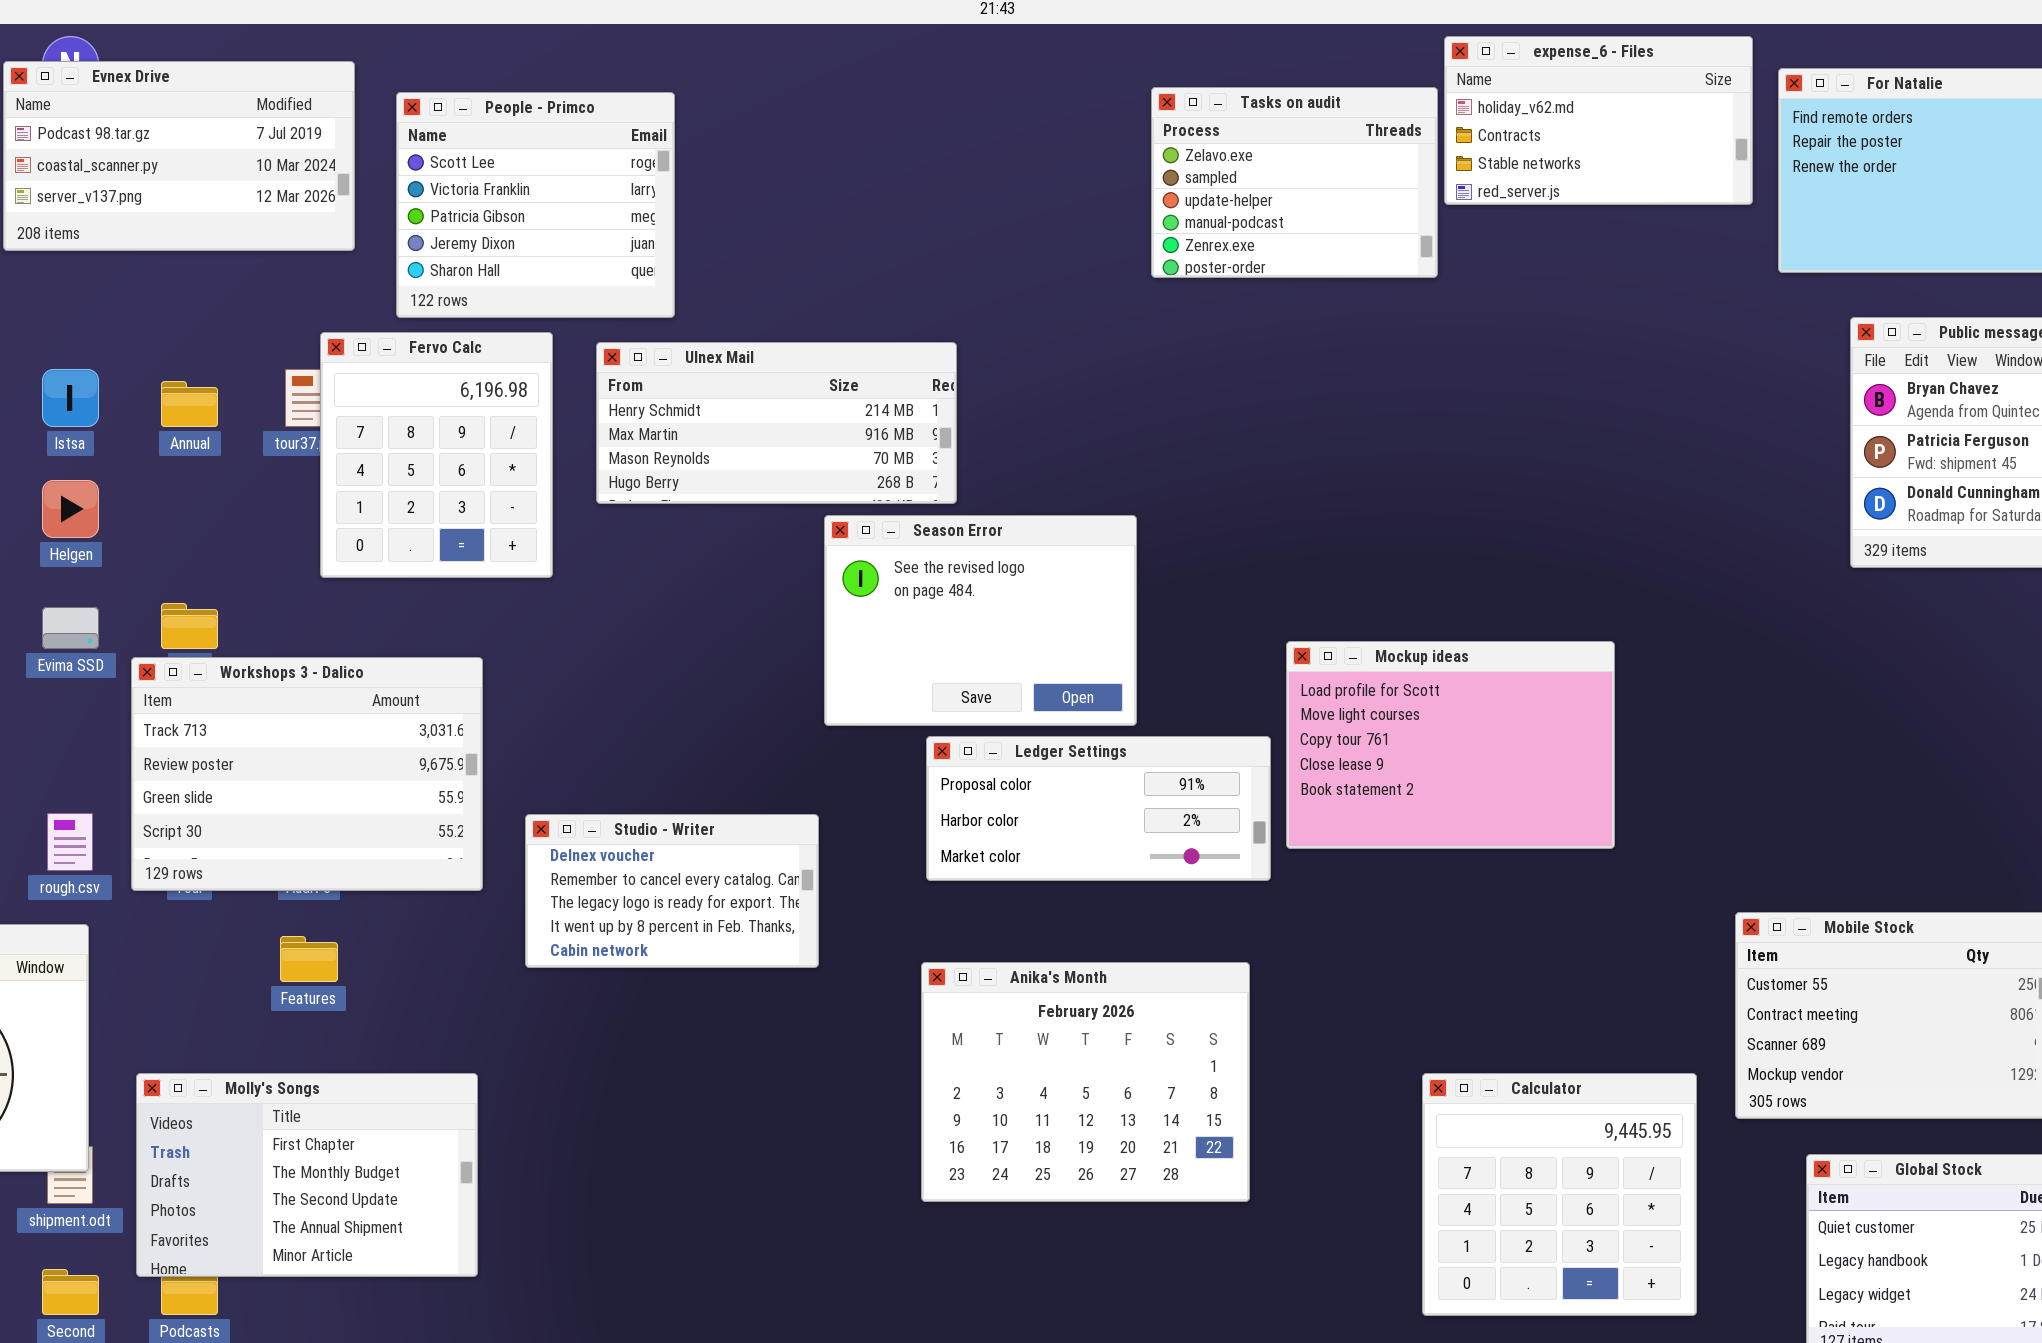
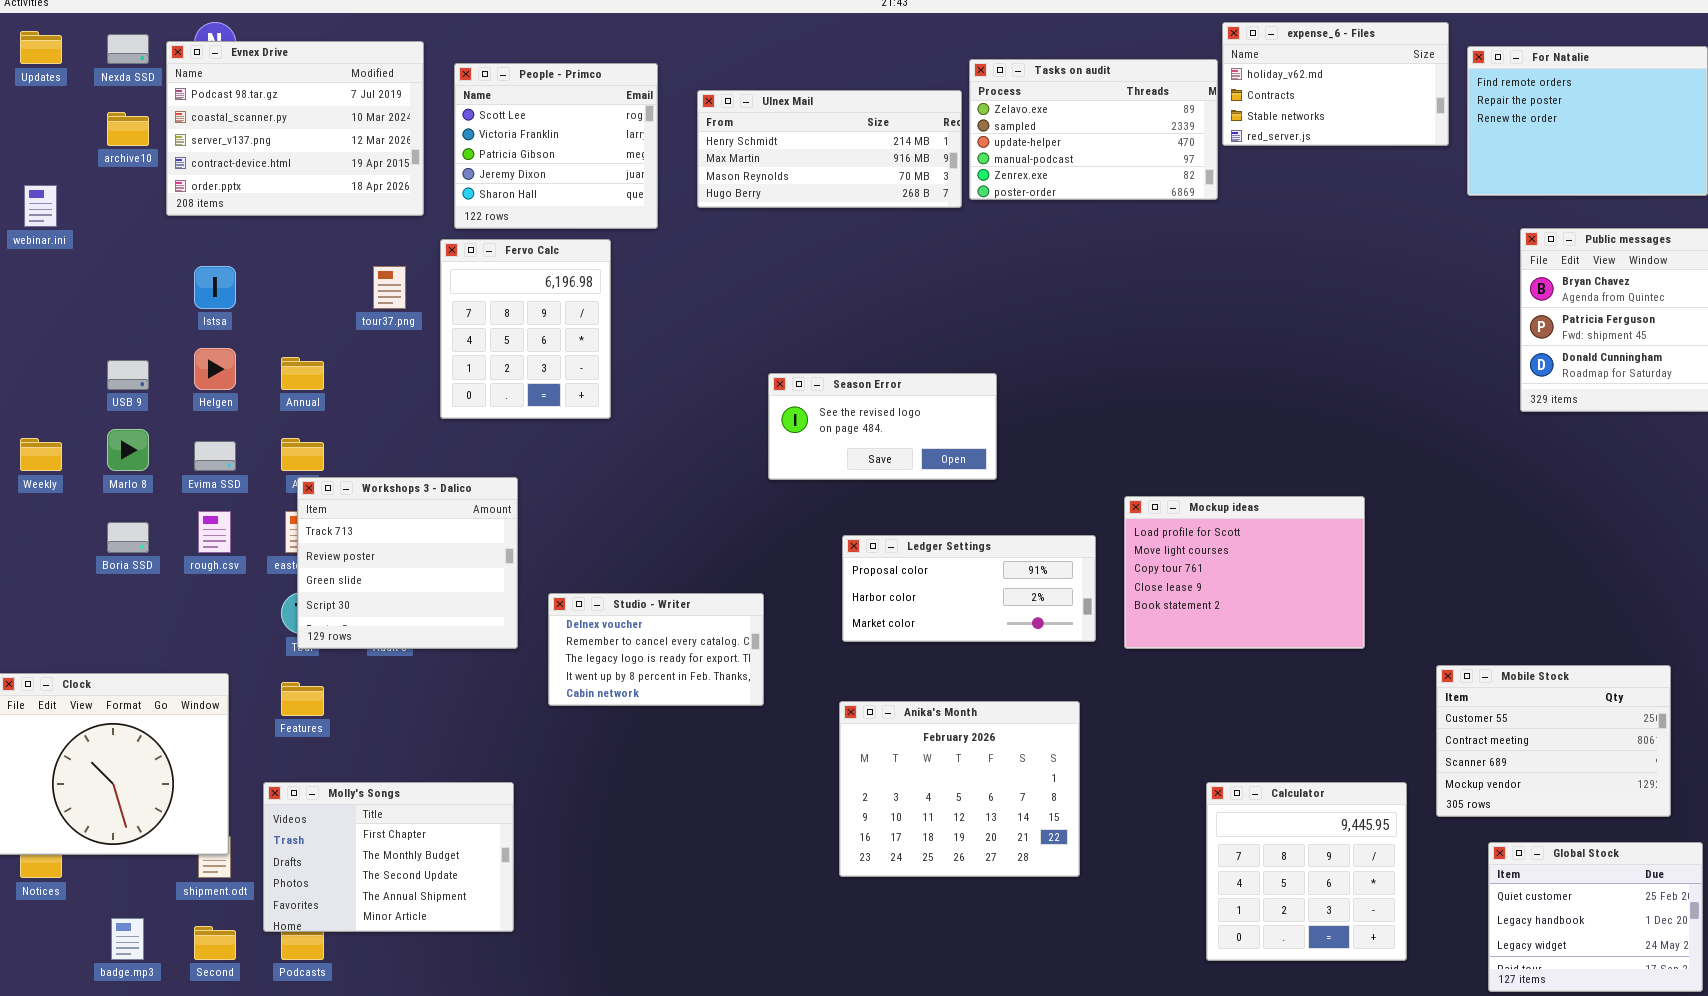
Evnex Drive: [3,61,355,251] -> [166,41,424,216], resized
Tasks on audit: [1151,87,1438,278] -> [969,59,1218,200], resized
Fervo Calc: [320,332,553,578] -> [440,239,611,419], moved
Ulnex Mail: [596,342,957,504] -> [697,90,962,208], moved
Annual: [161,381,218,427] -> [281,357,324,390], moved
Season Error: [824,515,1137,726] -> [768,373,997,480], resized
Mockup ideas: [1286,641,1615,849] -> [1124,496,1365,649], moved
Workshops 3 - Dalico: [131,657,483,891] -> [297,477,518,649], resized
rough.csv: [47,813,93,871] -> [198,511,231,553], moved
Features: [280,936,338,982] -> [281,682,324,716], moved

